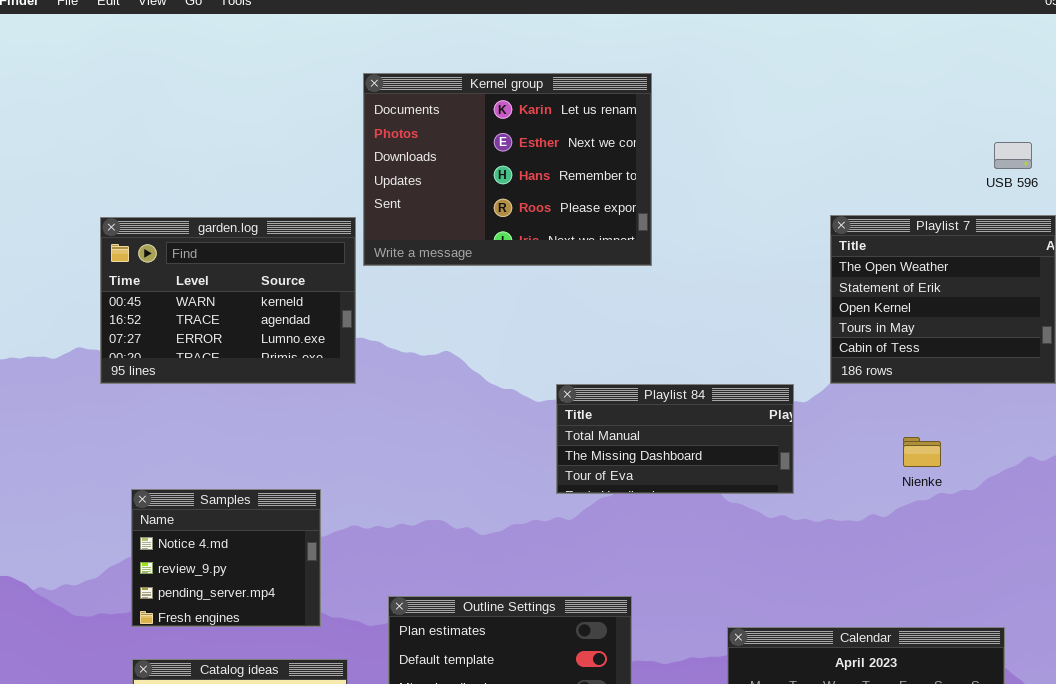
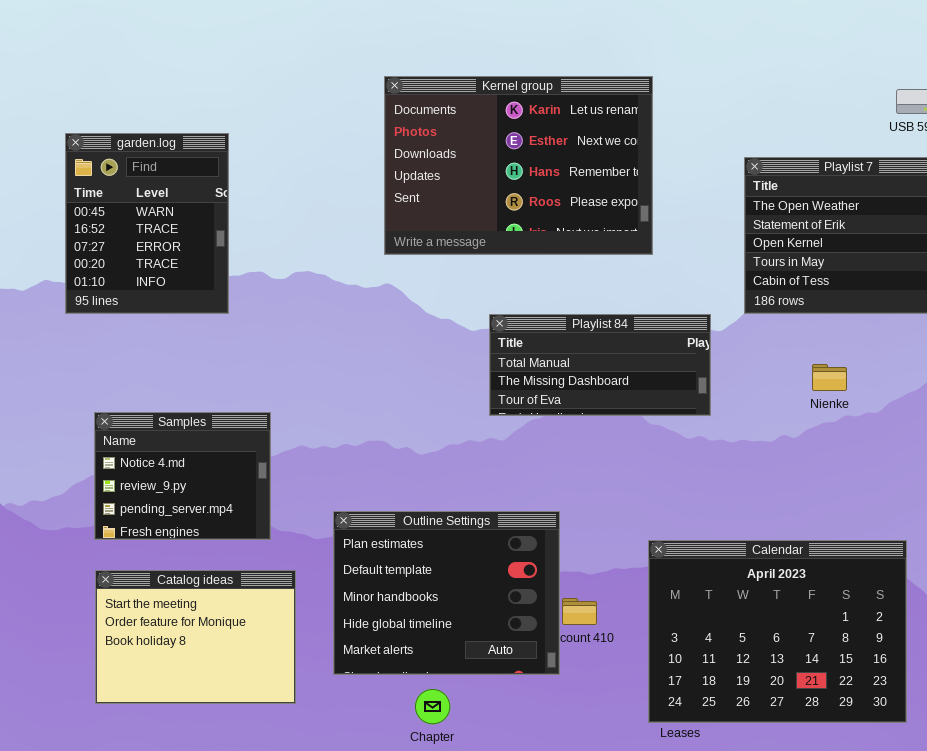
Kernel group: [363,73,652,266] -> [384,76,653,255], moved
garden.log: [100,217,356,384] -> [65,133,229,314], resized

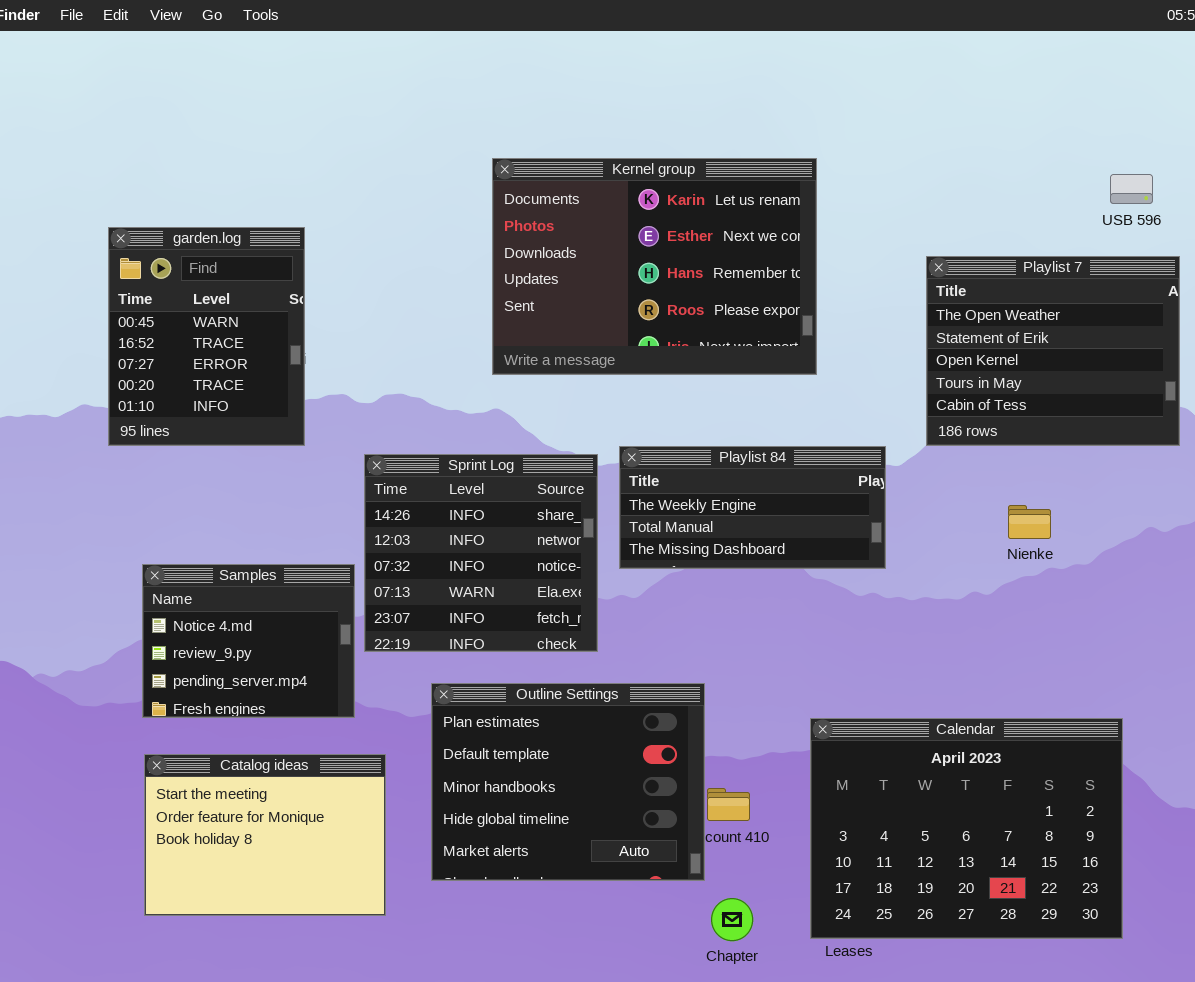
Playlist 84: [489,314,711,416] -> [619,446,886,569], scrolled up 1 row
Sprint Log: none -> [364,454,598,652], opened
Chapter: [415,689,450,724] -> [711,898,753,941], moved

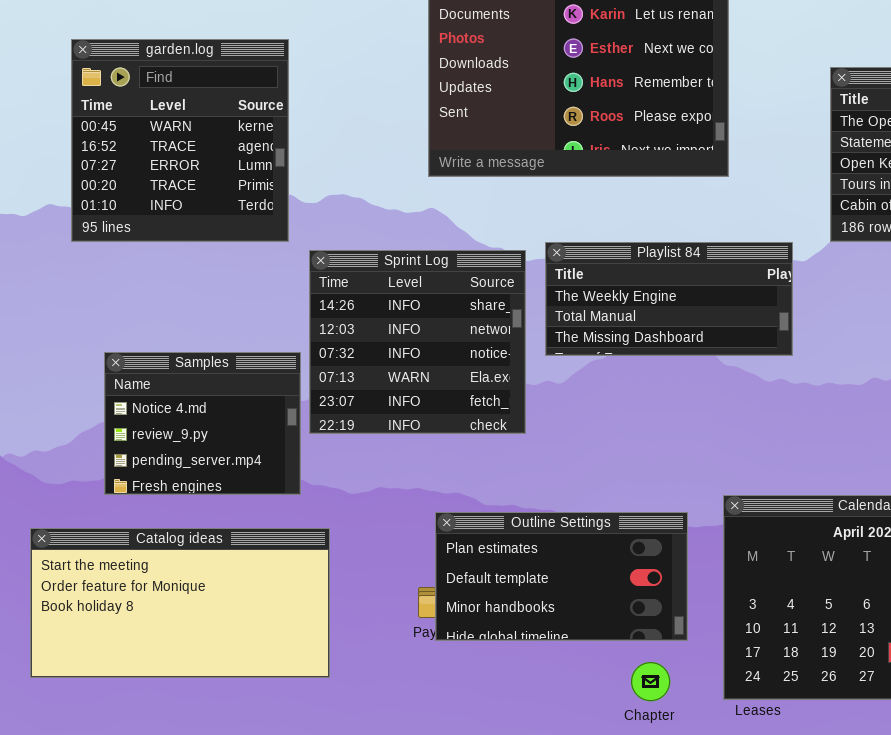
garden.log: [108,227,305,446] -> [71,39,289,242], resized
Outline Settings: [431,683,705,881] -> [435,512,688,641], moved, resized
Catalog ideas: [144,754,386,916] -> [30,528,330,678], resized

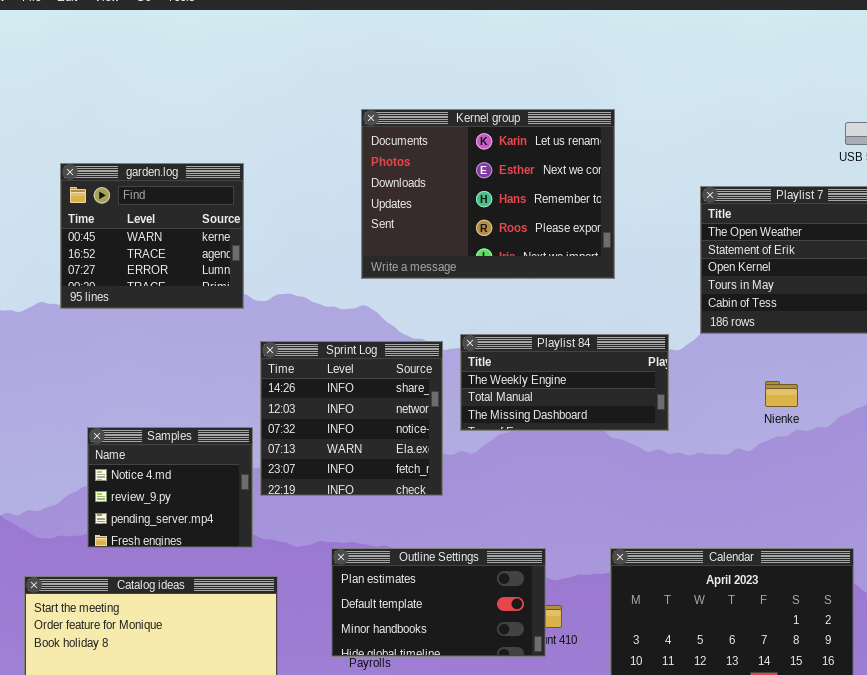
garden.log: [71,39,289,242] -> [60,163,244,309], resized
Outline Settings: [435,512,688,641] -> [331,548,546,657], moved

